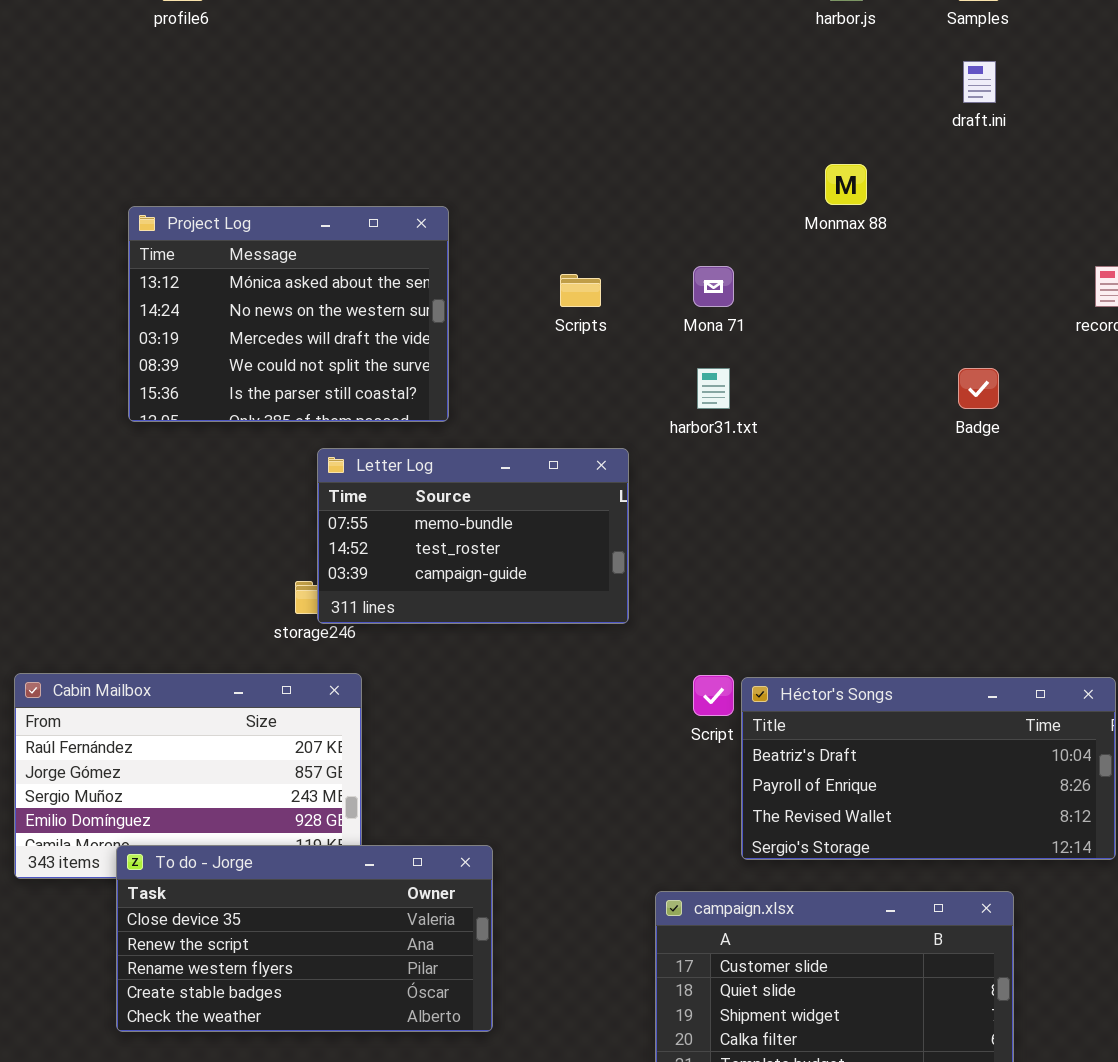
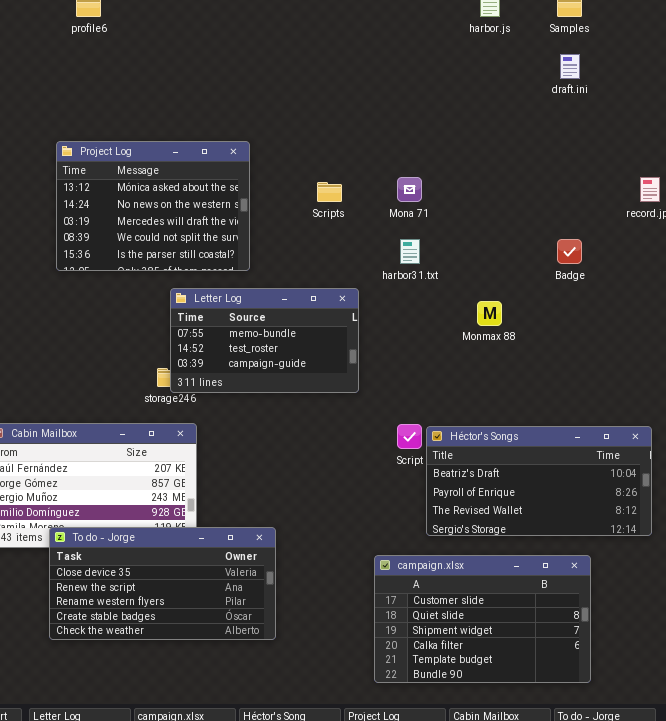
Monmax 88: [825,164,867,205] -> [477,301,502,326], moved

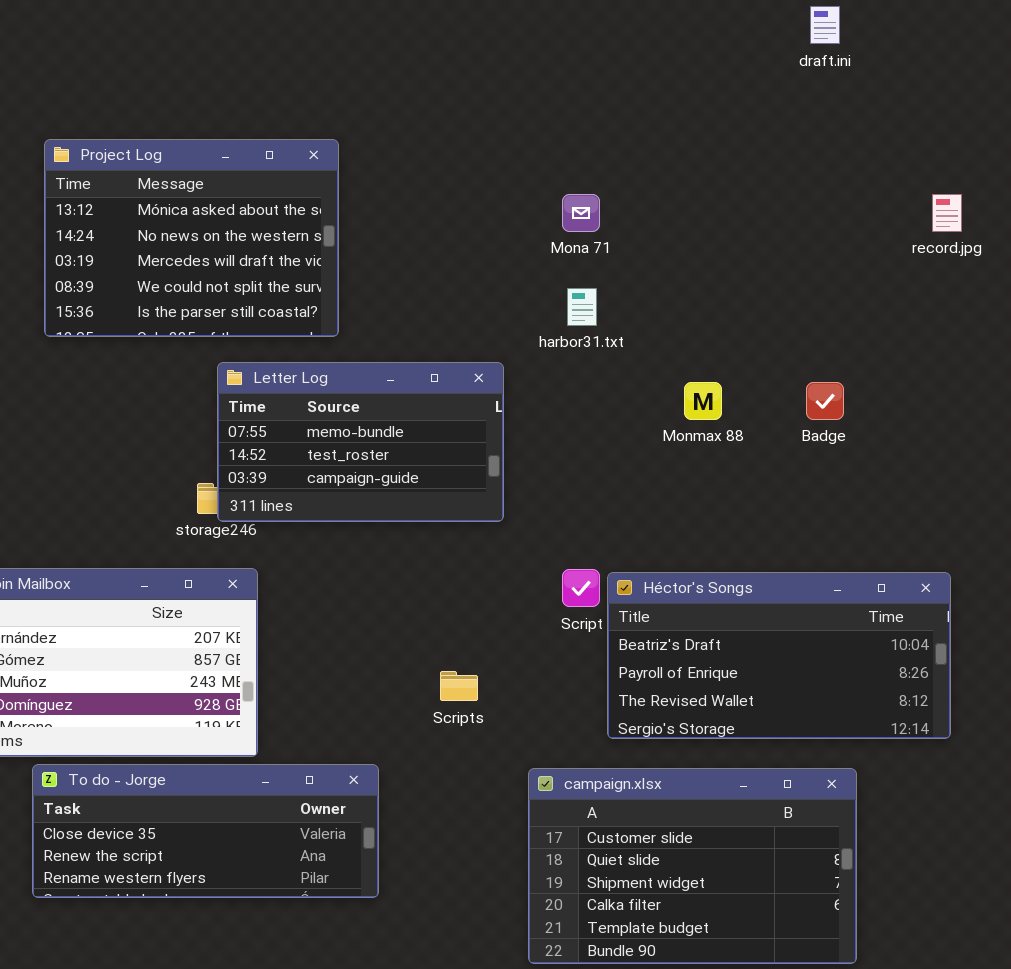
Scripts: [317,182,342,202] -> [440,671,478,701], moved
Badge: [557,239,582,264] -> [806,382,844,420], moved
To do - Jorge: [49,527,276,640] -> [32,764,379,898], resized

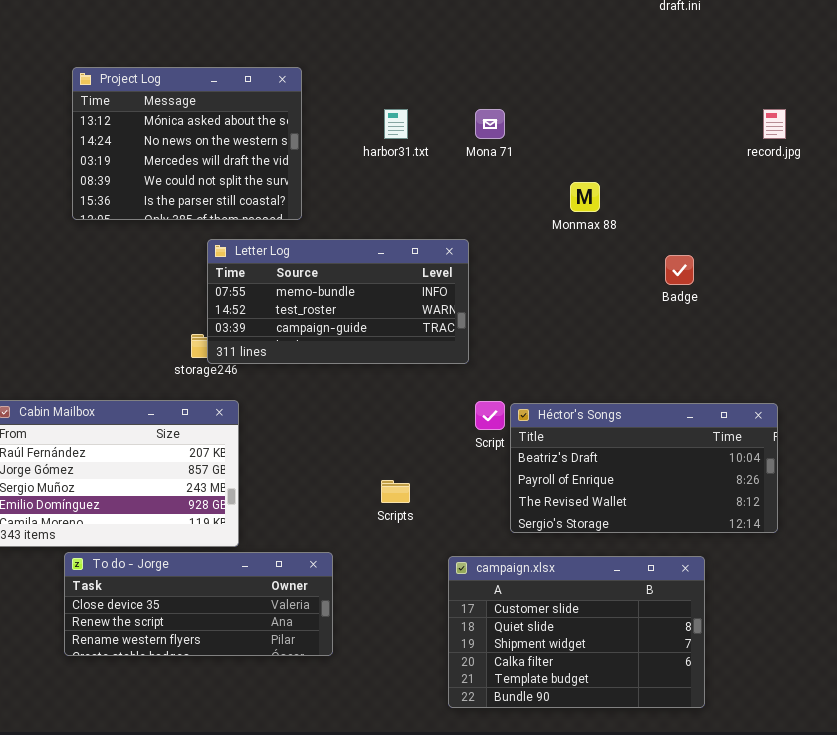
harbor31.txt: [567,288,597,326] -> [384,109,408,139], moved
Letter Log: [217,362,504,522] -> [207,239,469,364], resized
Monmax 88: [684,382,722,420] -> [570,182,600,212], moved

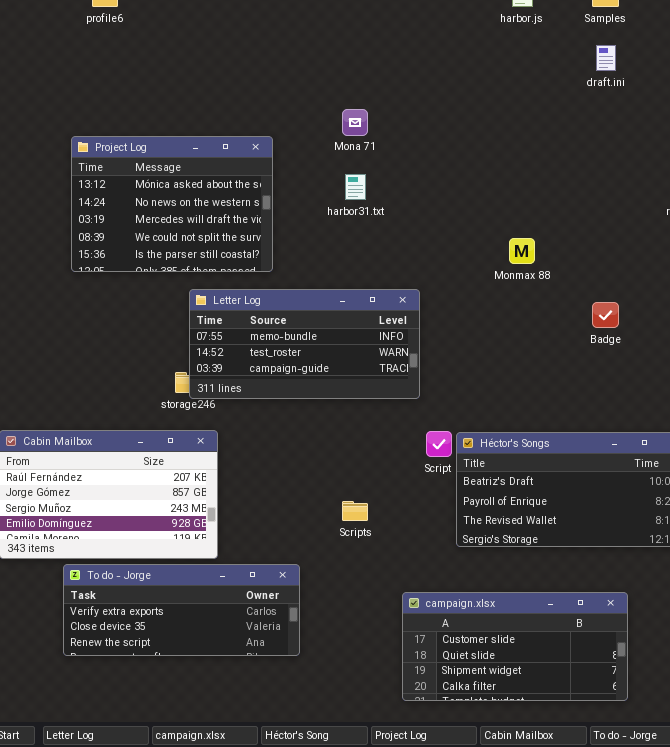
Mona 71: [475,109,505,139] -> [342,109,368,136], moved
To do - Jorge: [64,552,333,656] -> [63,564,300,656], scrolled up 1 row
campaign.xlsx: [448,556,705,708] -> [402,592,628,701], resized

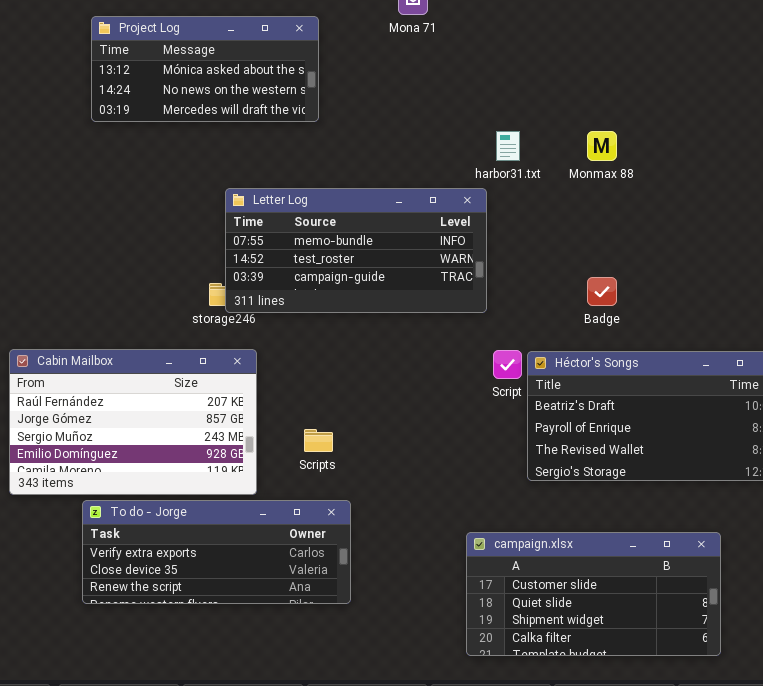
Project Log: [71,136,273,272] -> [91,16,319,122], resized
harbor31.txt: [345,174,366,200] -> [496,131,520,161], moved
Badge: [592,302,619,328] -> [587,277,617,306], moved
Scripts: [342,501,368,521] -> [304,429,333,452], moved

